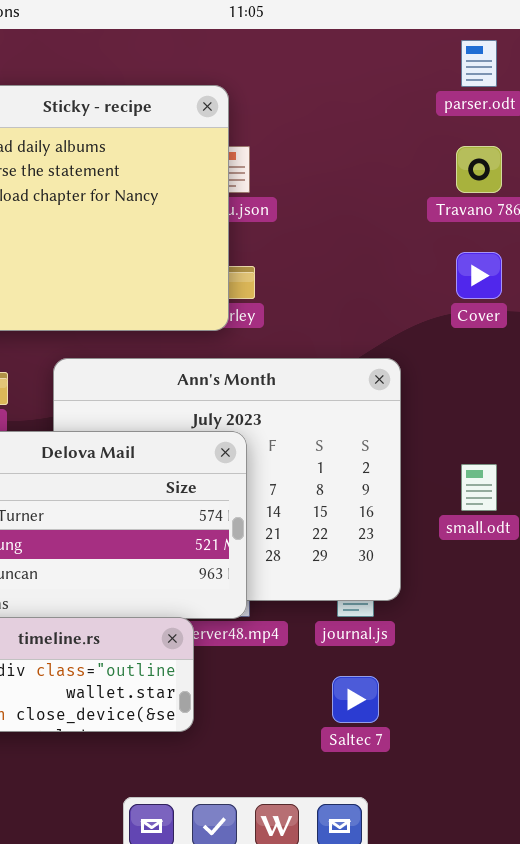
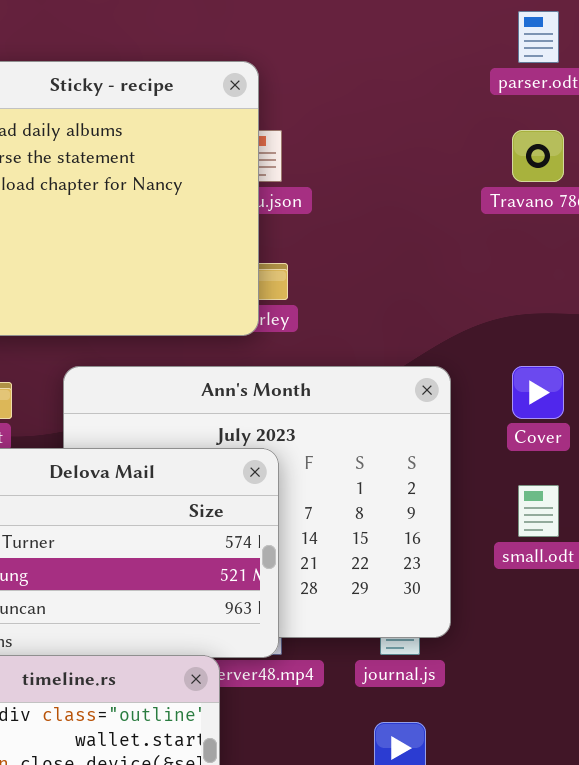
Cover: [456,252,502,299] -> [512,366,564,419], moved

